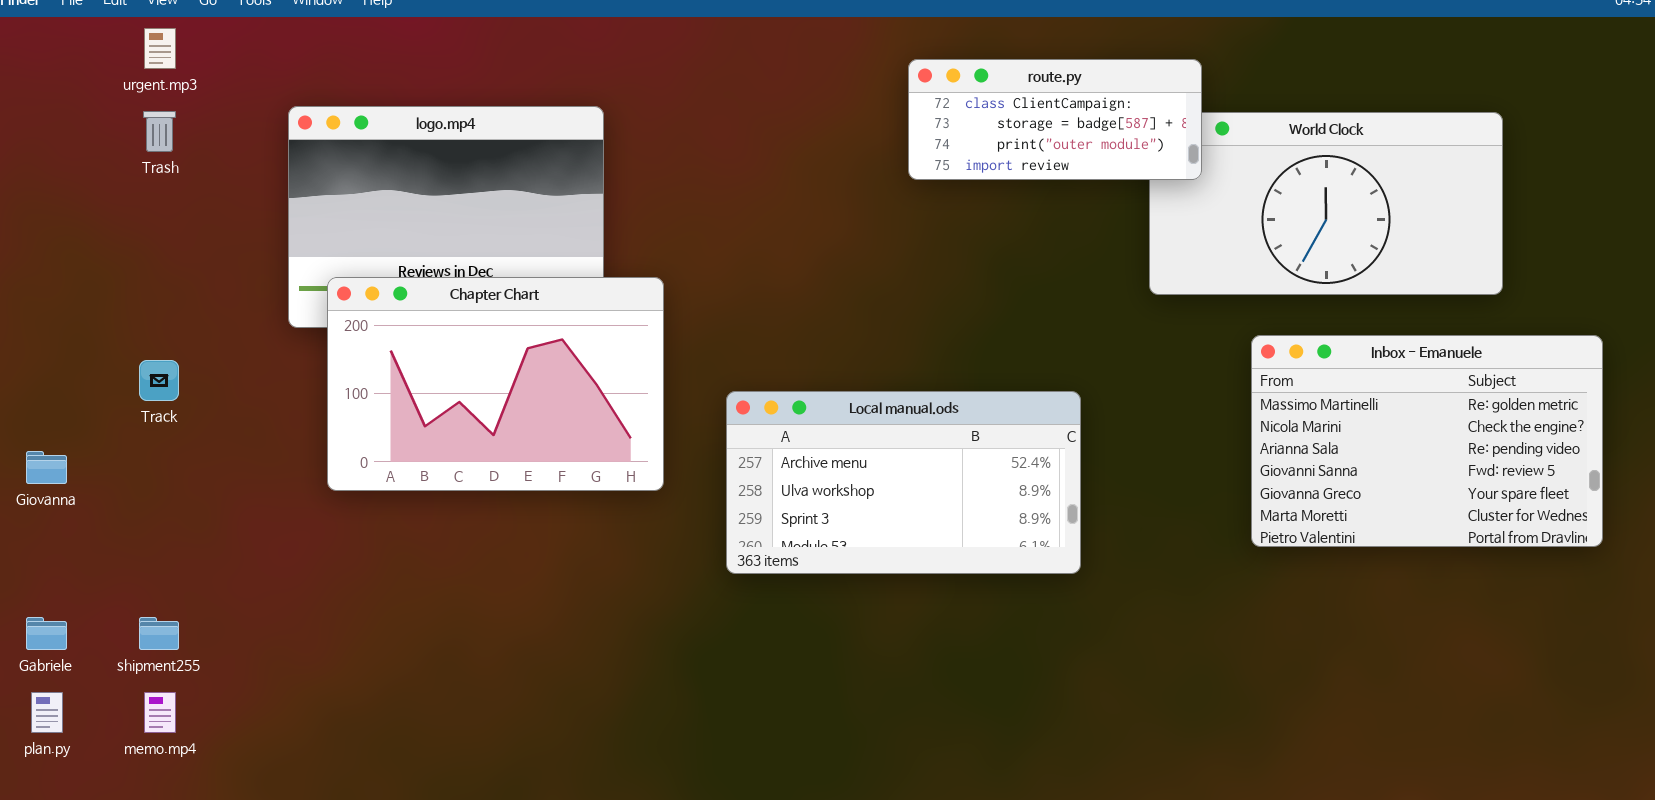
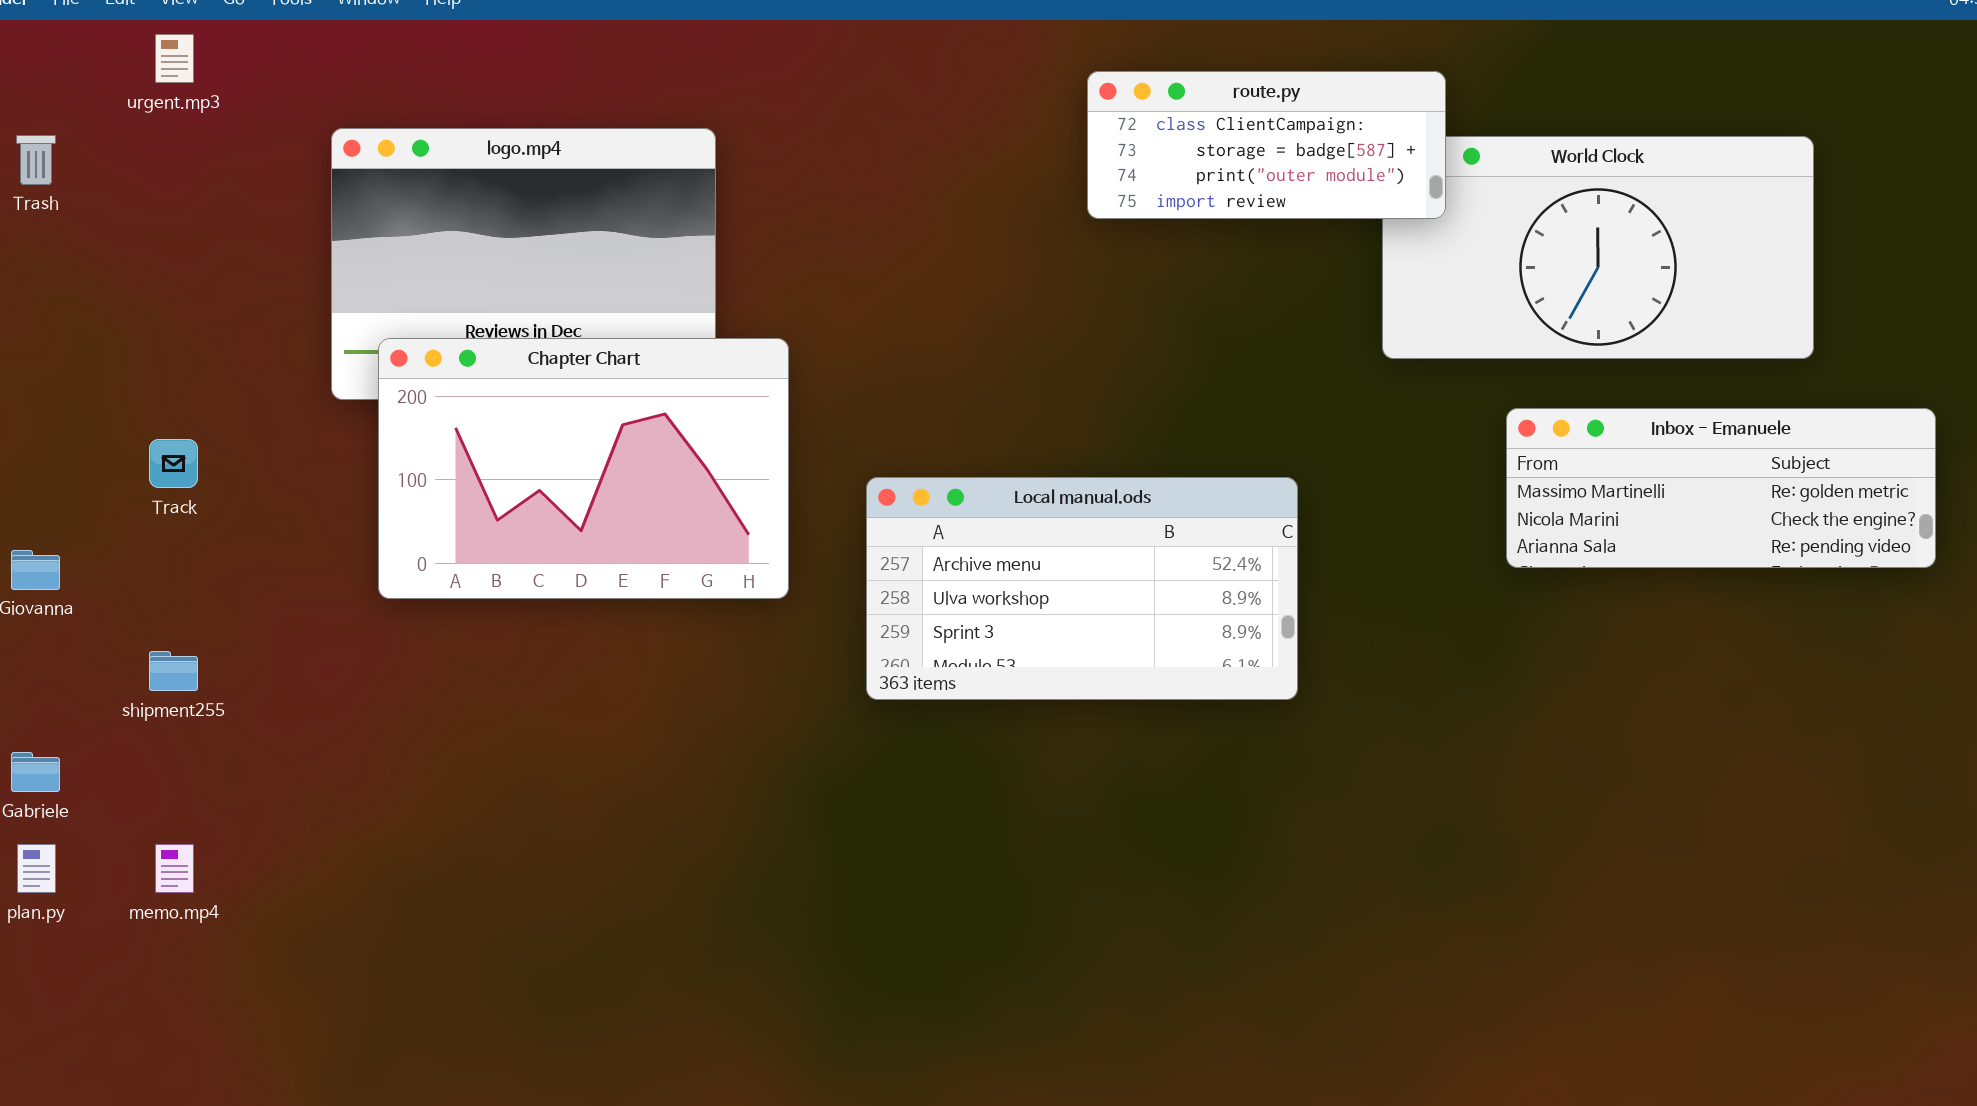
Trash: [143,111,176,152] -> [16,135,56,185], moved
Inbox - Emanuele: [1251,335,1603,547] -> [1506,408,1936,568], resized
shipment255: [139,617,179,650] -> [149,651,198,691], moved

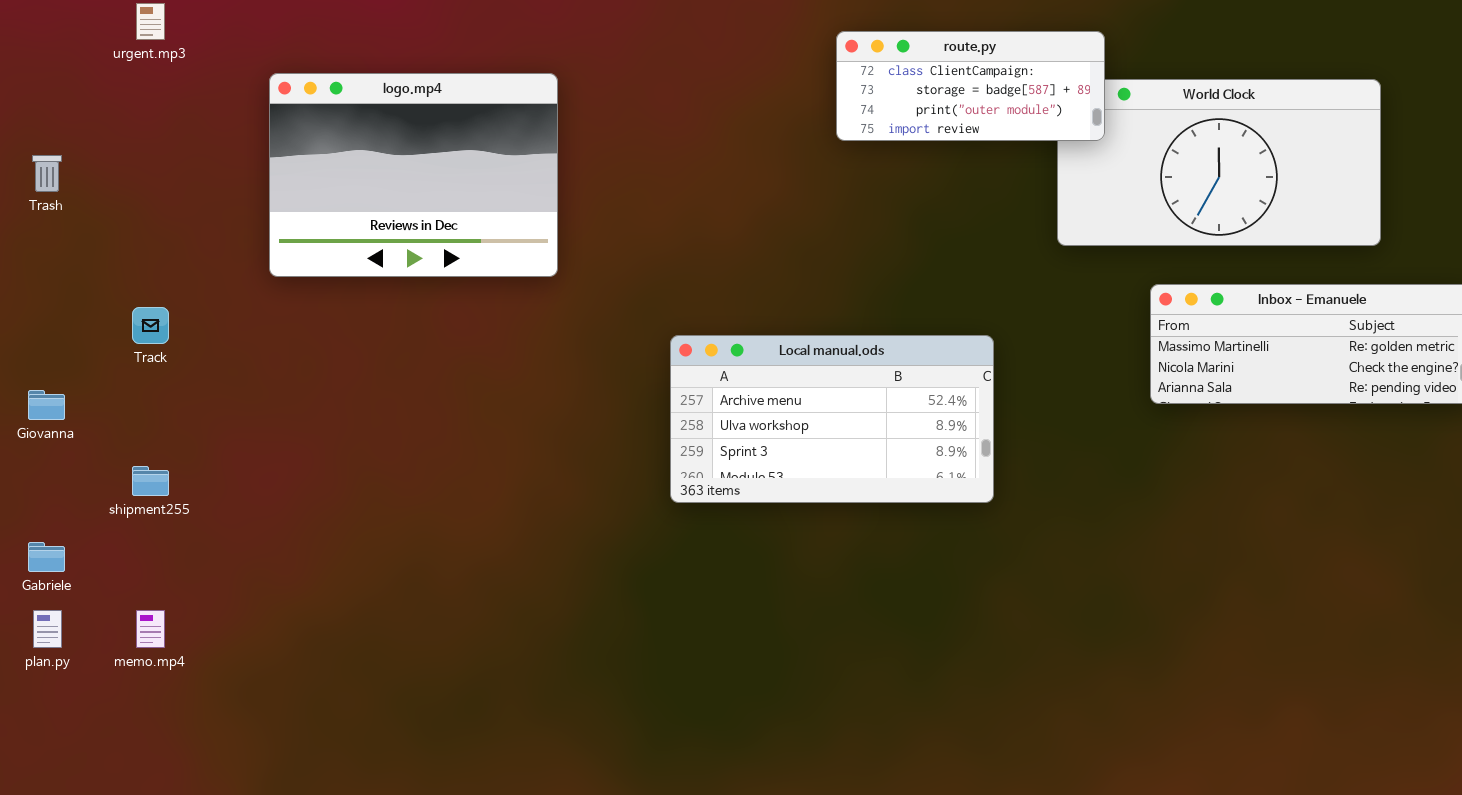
Trash: [16,135,56,185] -> [32,155,62,192], moved
Chapter Chart: [378,338,789,599] -> none, closed

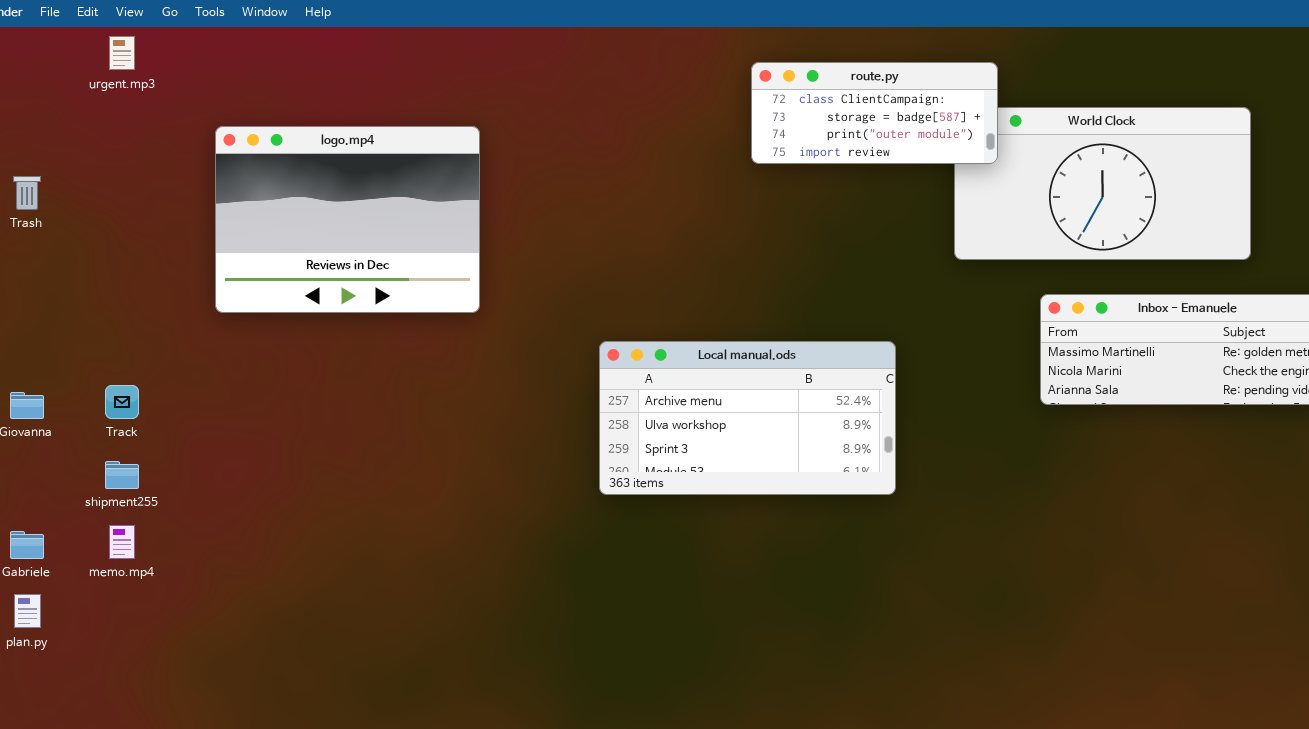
logo.mp4: [269,73,558,277] -> [215,126,480,313], moved
Track: [132,307,169,344] -> [105,385,139,419], moved
memo.mp4: [136,610,165,648] -> [109,525,135,559], moved

